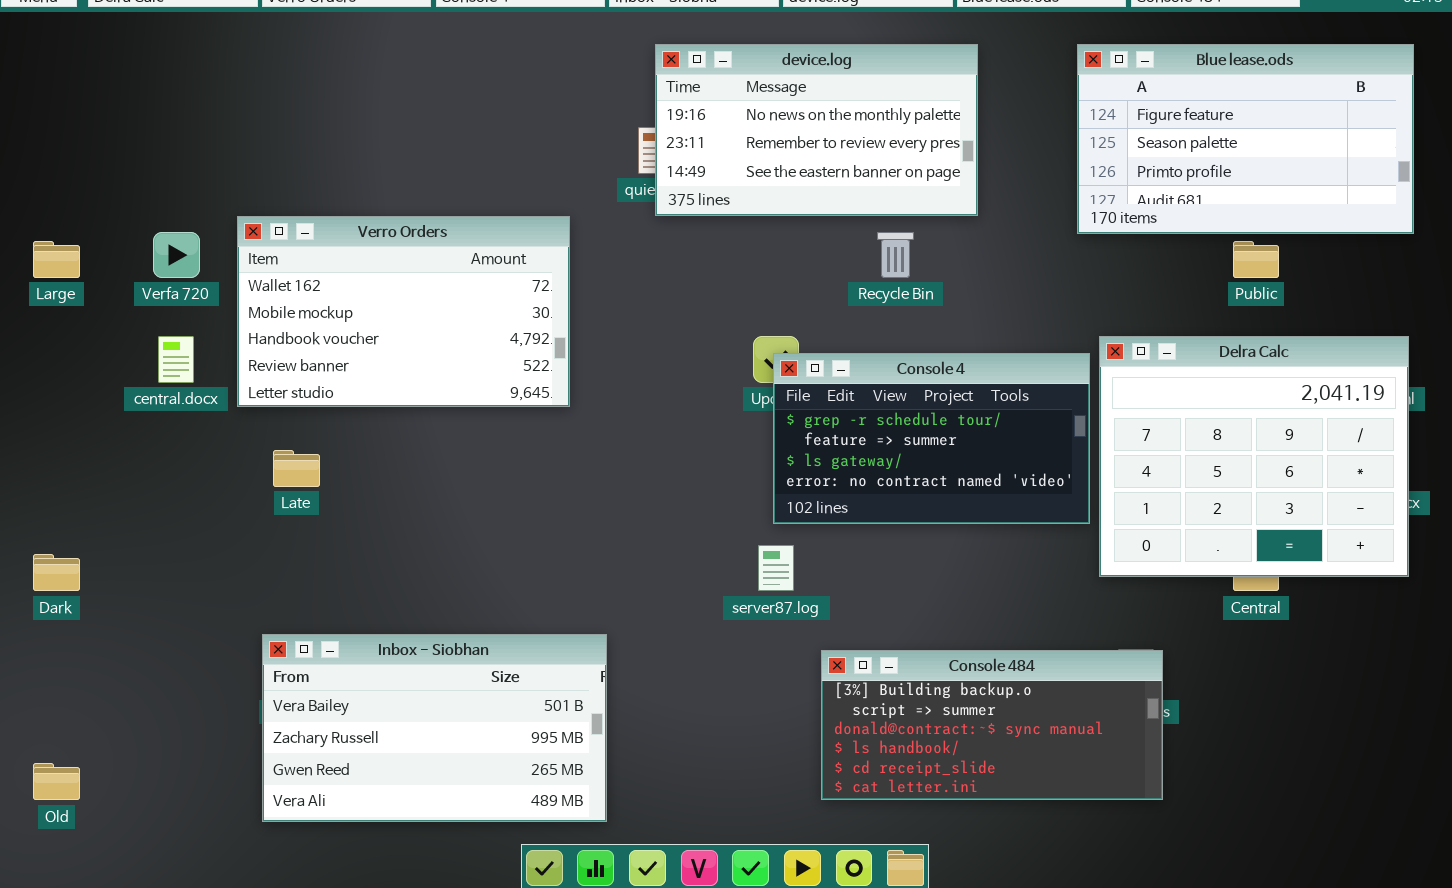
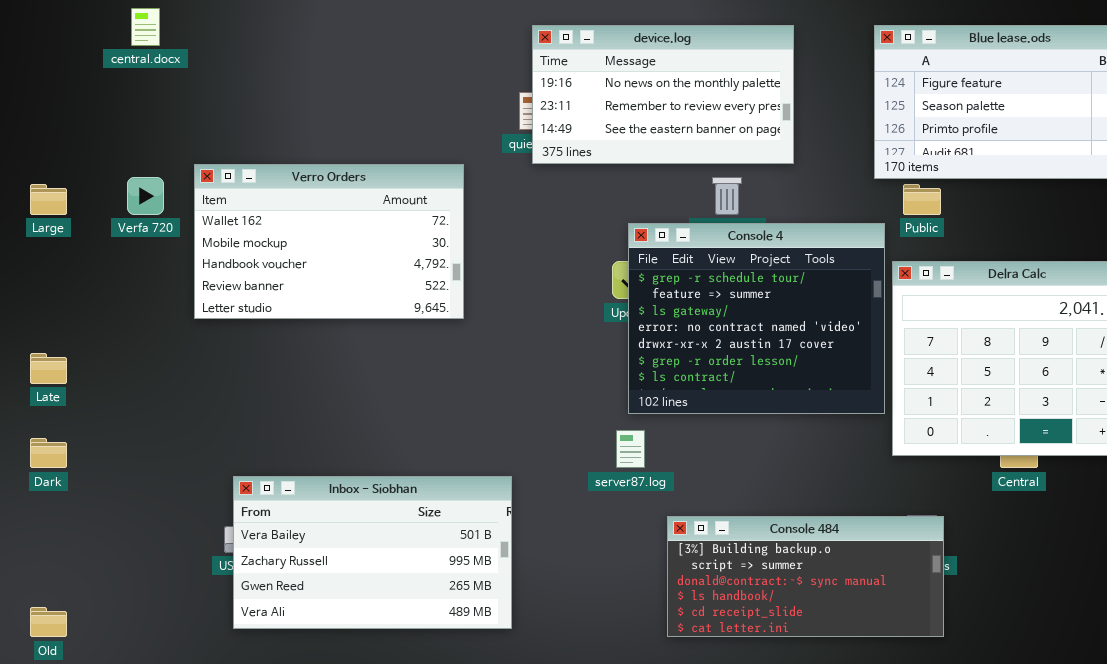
Public: [1233,241,1279,278] -> [903,184,941,215], moved
central.docx: [158,336,194,383] -> [131,8,160,46], moved
Console 4: [773,353,1090,524] -> [628,223,885,414], resized
Late: [273,450,320,487] -> [30,353,67,384], moved
Inbox - Siobhan: [262,634,607,822] -> [233,476,512,629], moved

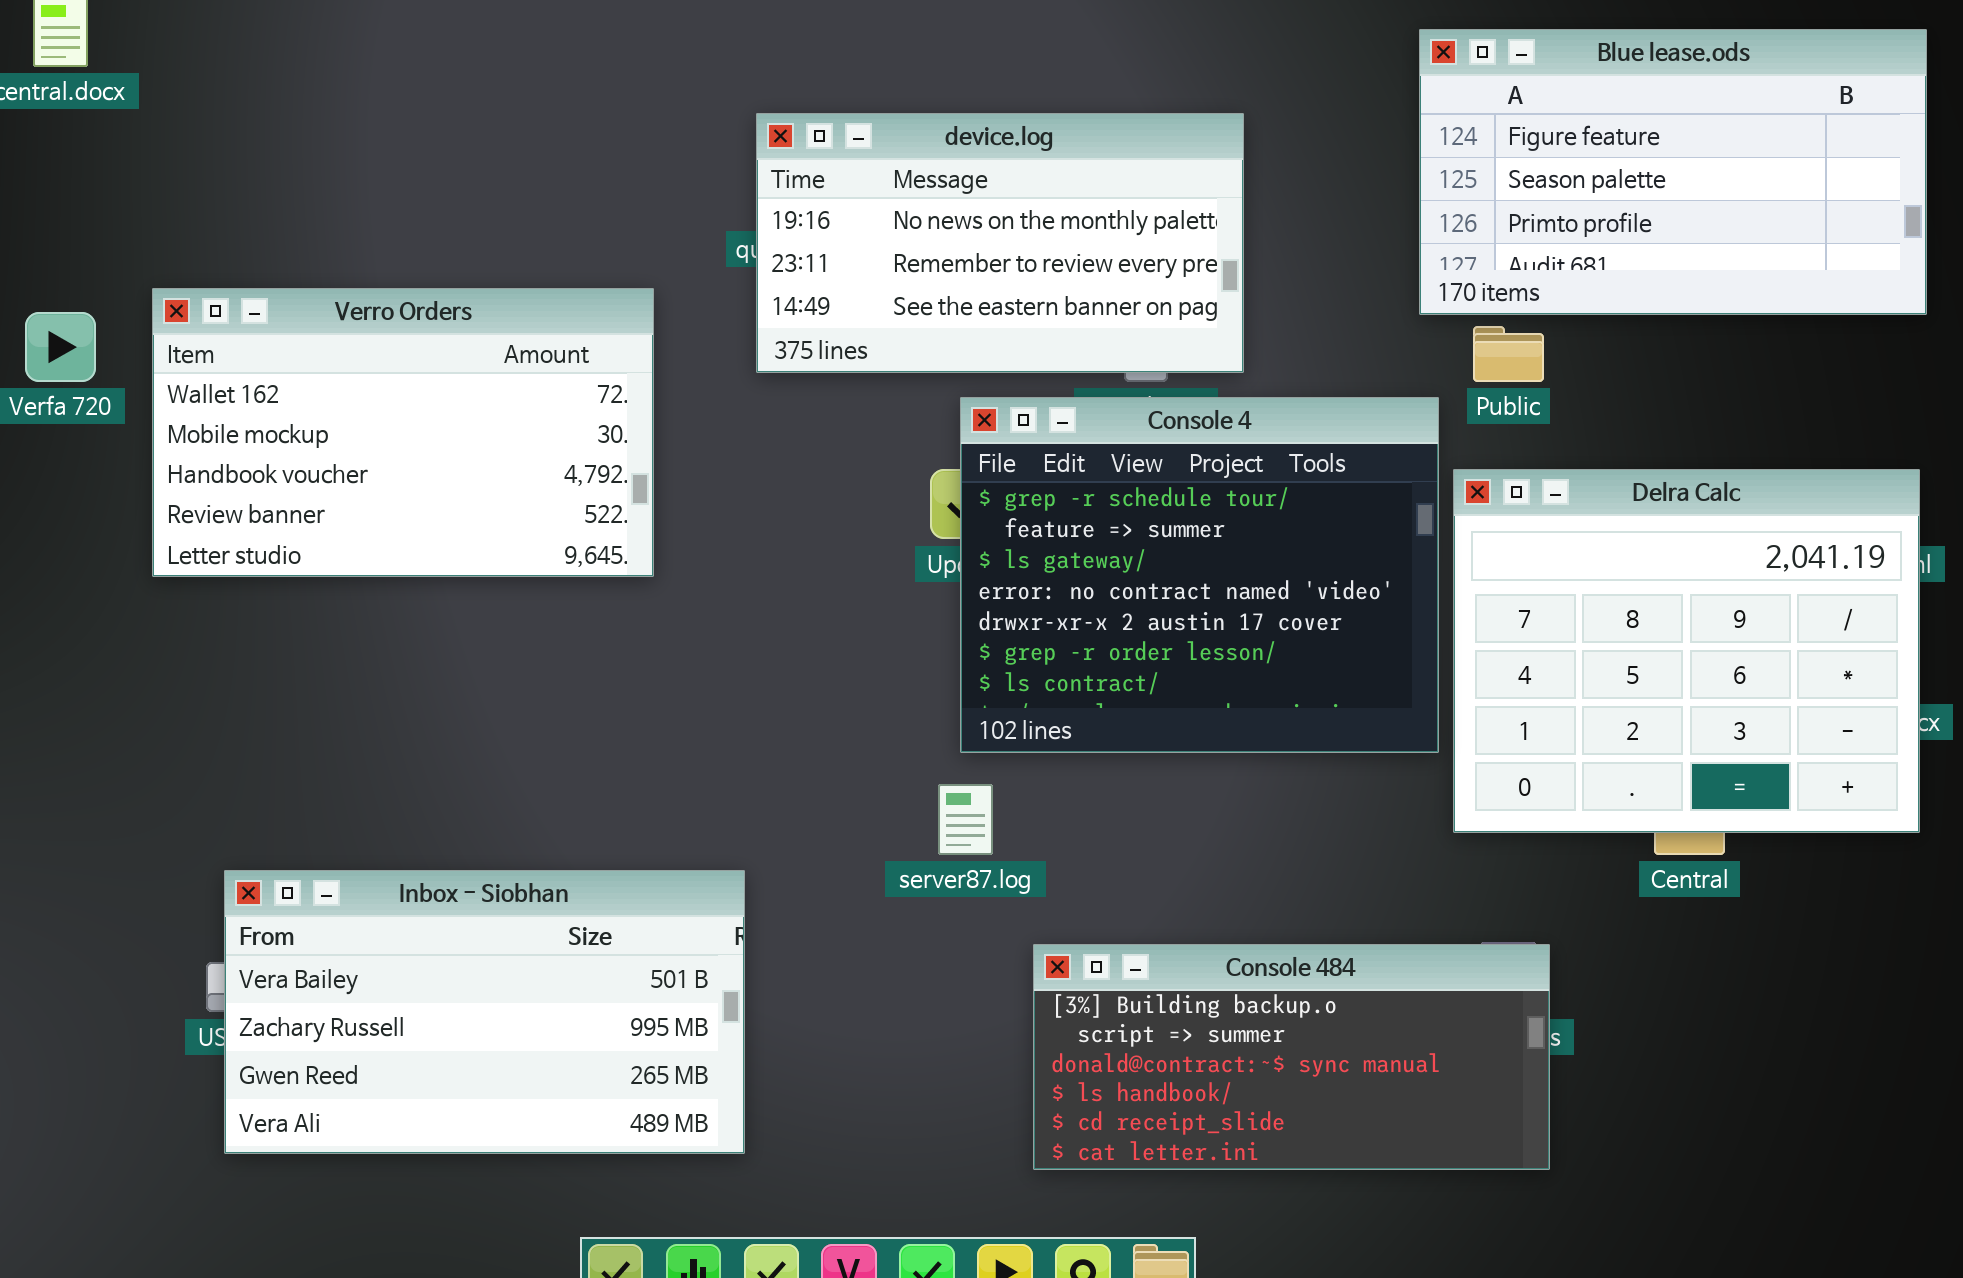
device.log: [532,25,794,164] -> [756,113,1244,373], moved

